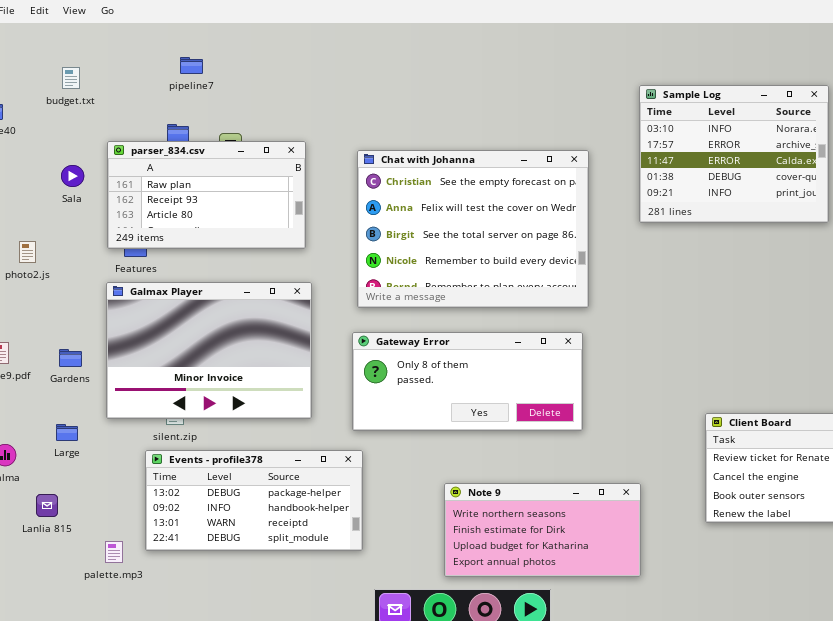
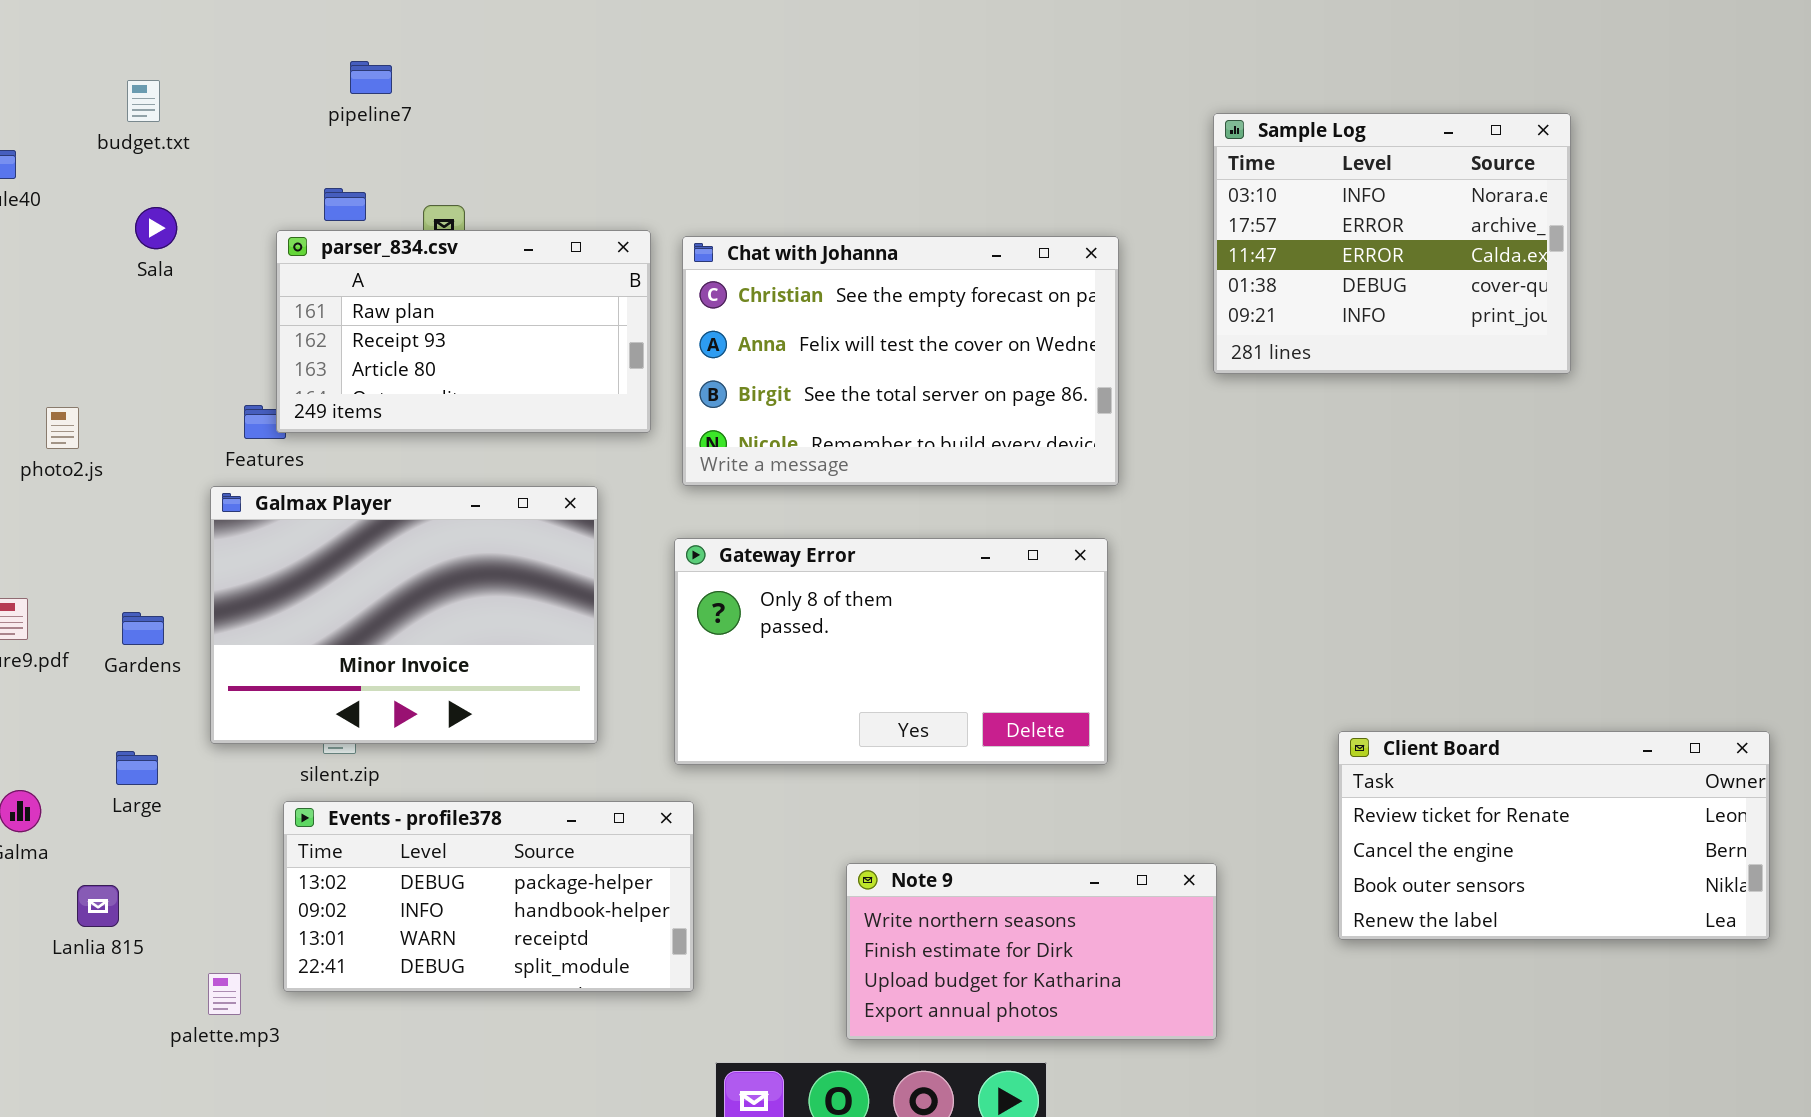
parser_834.csv: [107,141,306,249] -> [276,230,651,433], moved
Chat with Johanna: [357,150,589,308] -> [682,236,1119,486], resized
Sala: [61,165,84,187] -> [135,207,177,249], moved
Gateway Error: [352,332,583,431] -> [674,538,1108,765], resized

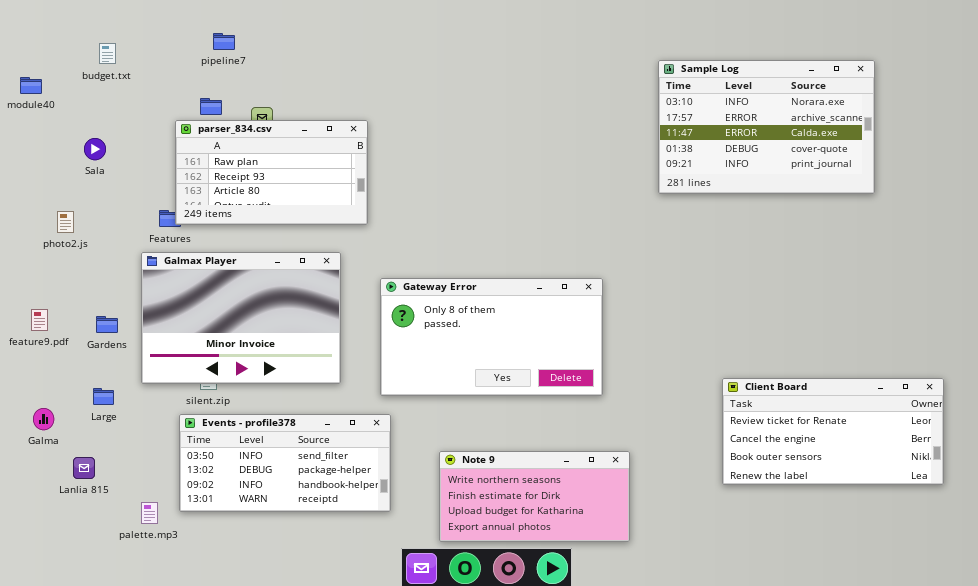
Sample Log: [1213,113,1571,374] -> [658,60,875,194], resized
Sala: [135,207,177,249] -> [84,138,106,160], moved
Chat with Johanna: [682,236,1119,486] -> none, closed
Events - profile378: [283,801,694,992] -> [179,414,391,512], scrolled up 1 row
Note 9: [846,863,1217,1040] -> [439,451,630,542], moved

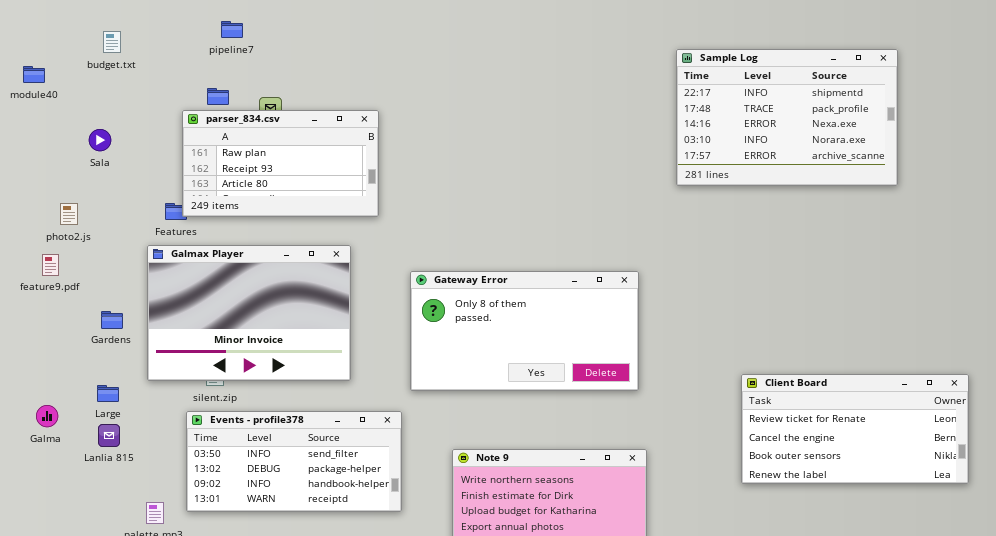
Sample Log: [658,60,875,194] -> [676,49,898,186], scrolled up 3 rows
Gateway Error: [380,278,603,396] -> [410,271,639,391], moved
feature9.pdf: [31,309,48,331] -> [42,254,59,276], moved
Lanlia 815: [73,457,95,479] -> [98,424,120,447], moved

